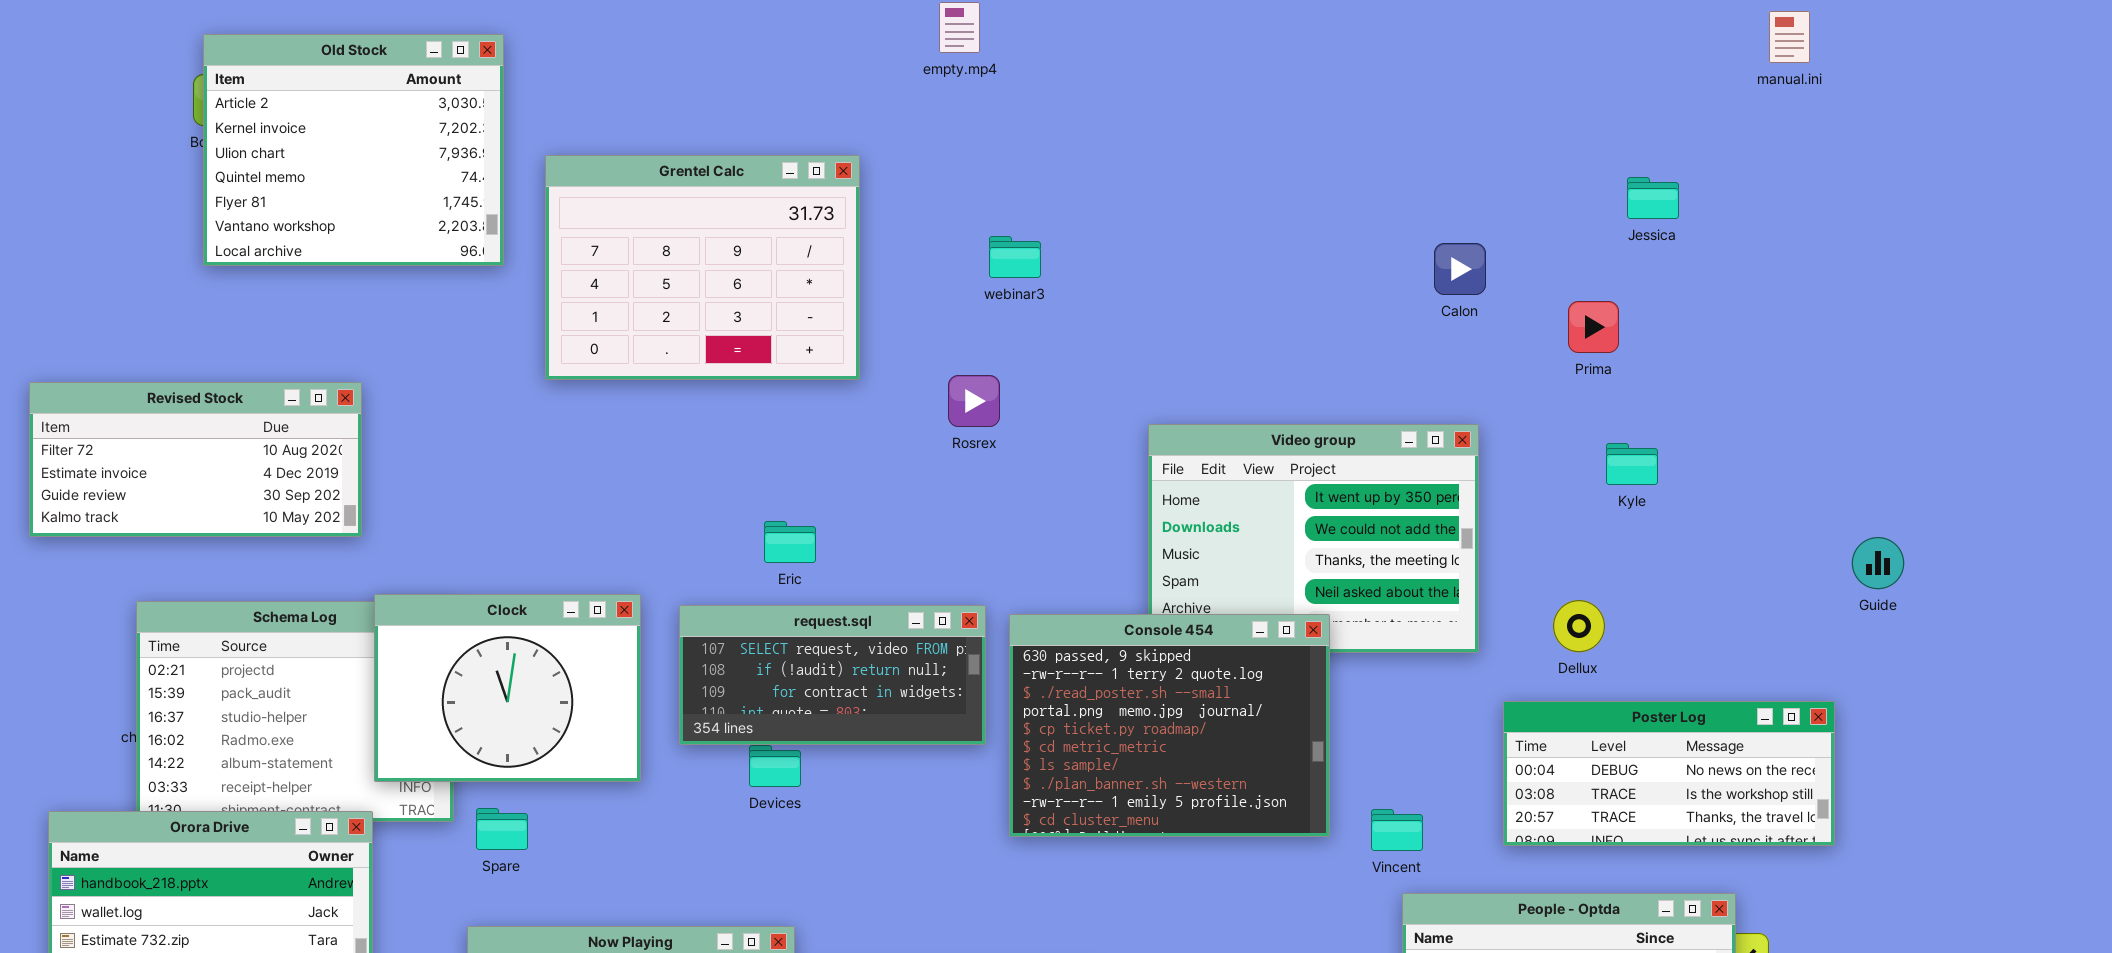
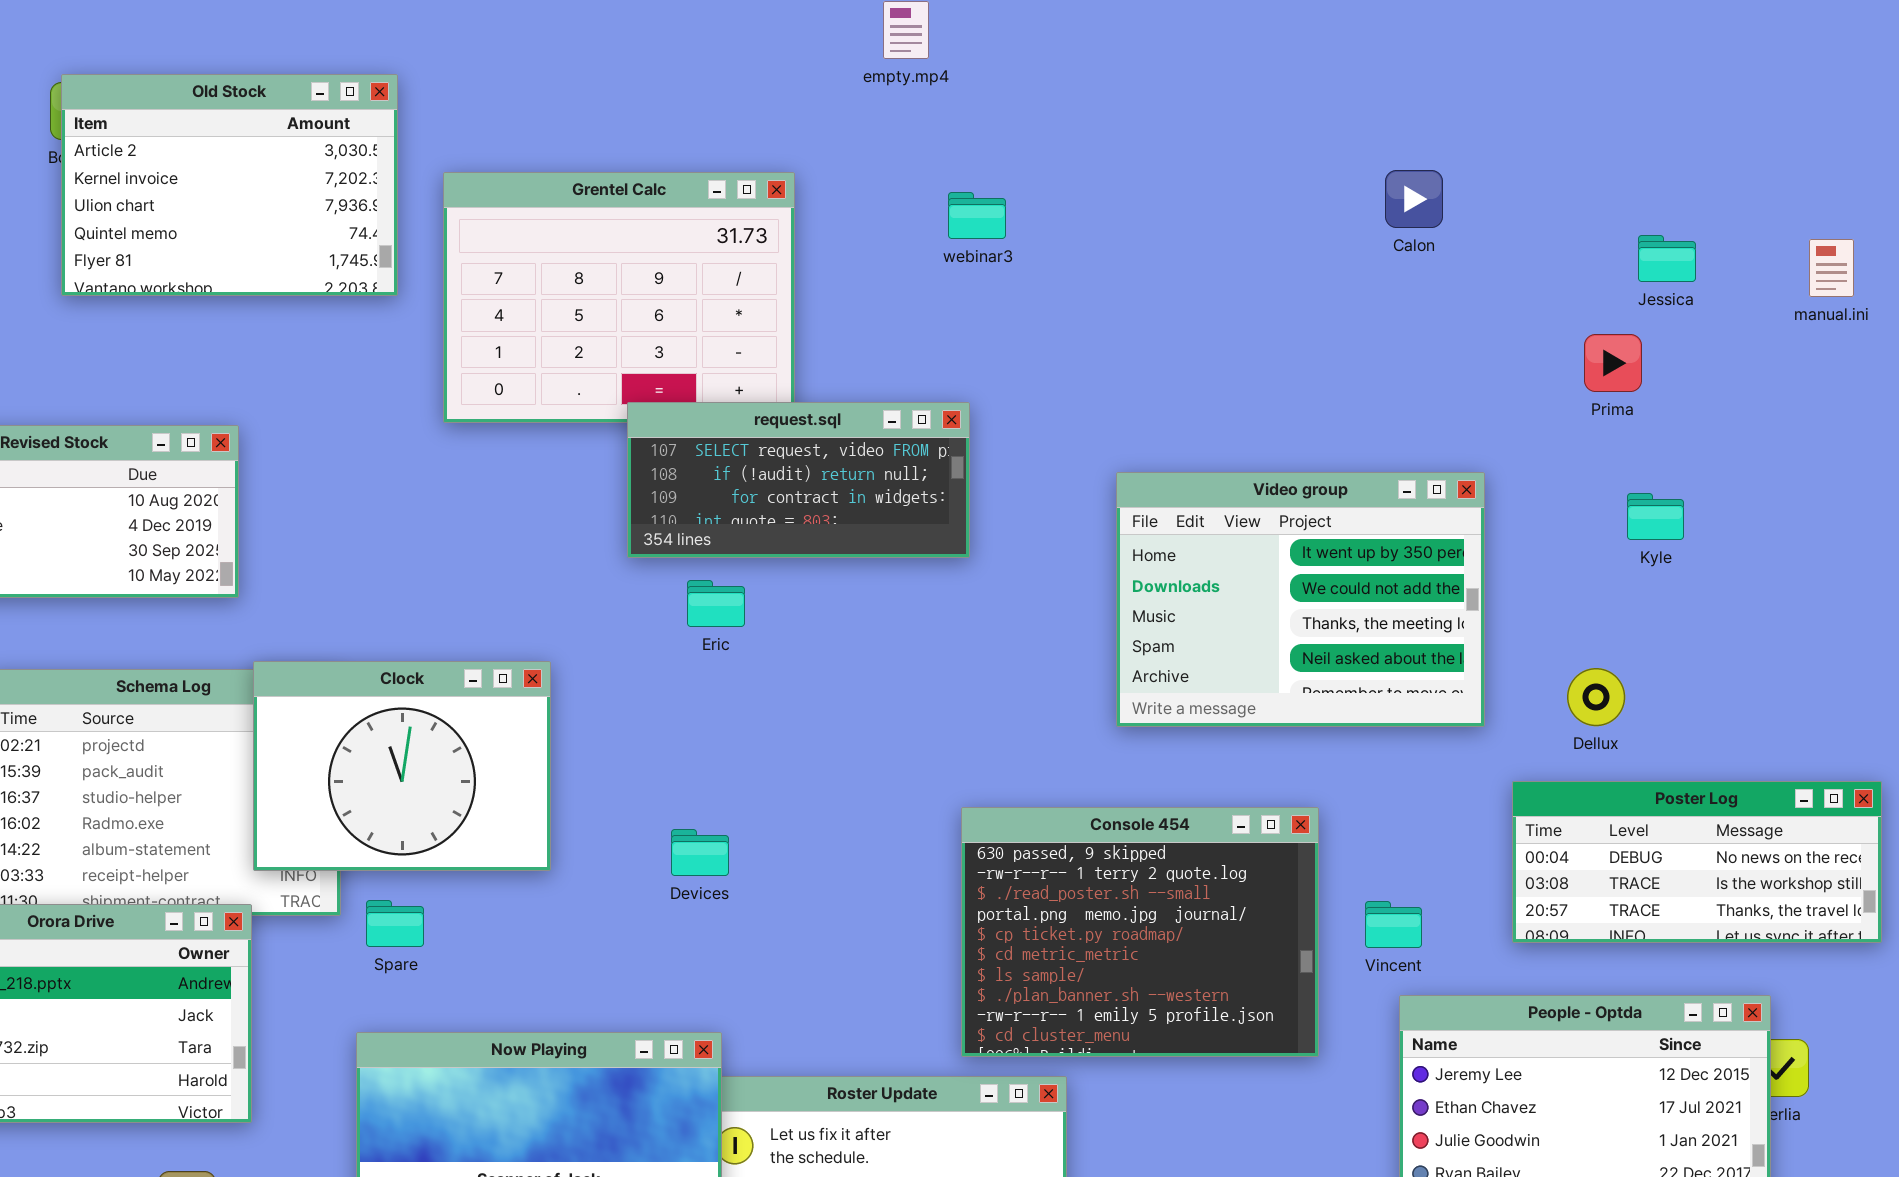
manual.ini: [1769,11,1810,63] -> [1809,239,1854,297], moved
Old Stock: [203,34,504,266] -> [61,74,398,296], resized
Jessica: [1627,177,1679,219] -> [1638,235,1696,282], moved
webinar3: [989,236,1041,278] -> [948,192,1006,239], moved
Calon: [1434,243,1486,295] -> [1385,170,1443,228], moved
request.sql: [679,605,986,745] -> [627,402,970,558], moved
Console 454: [1009,614,1330,837] -> [961,807,1319,1057], moved

